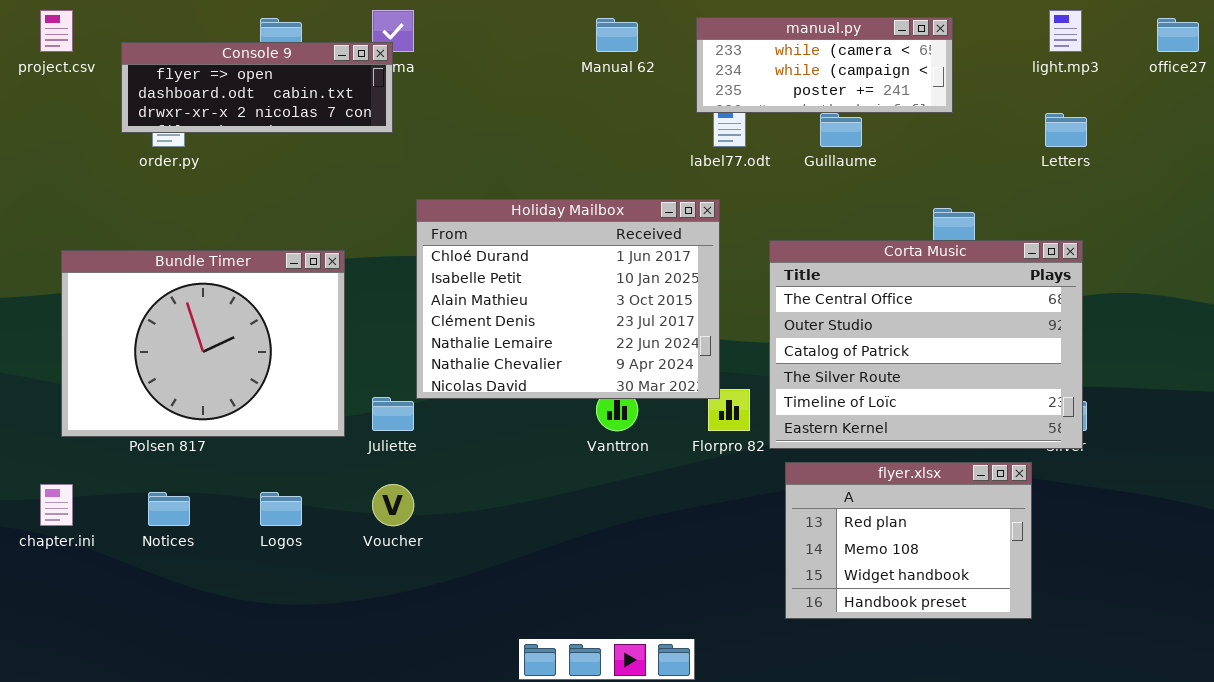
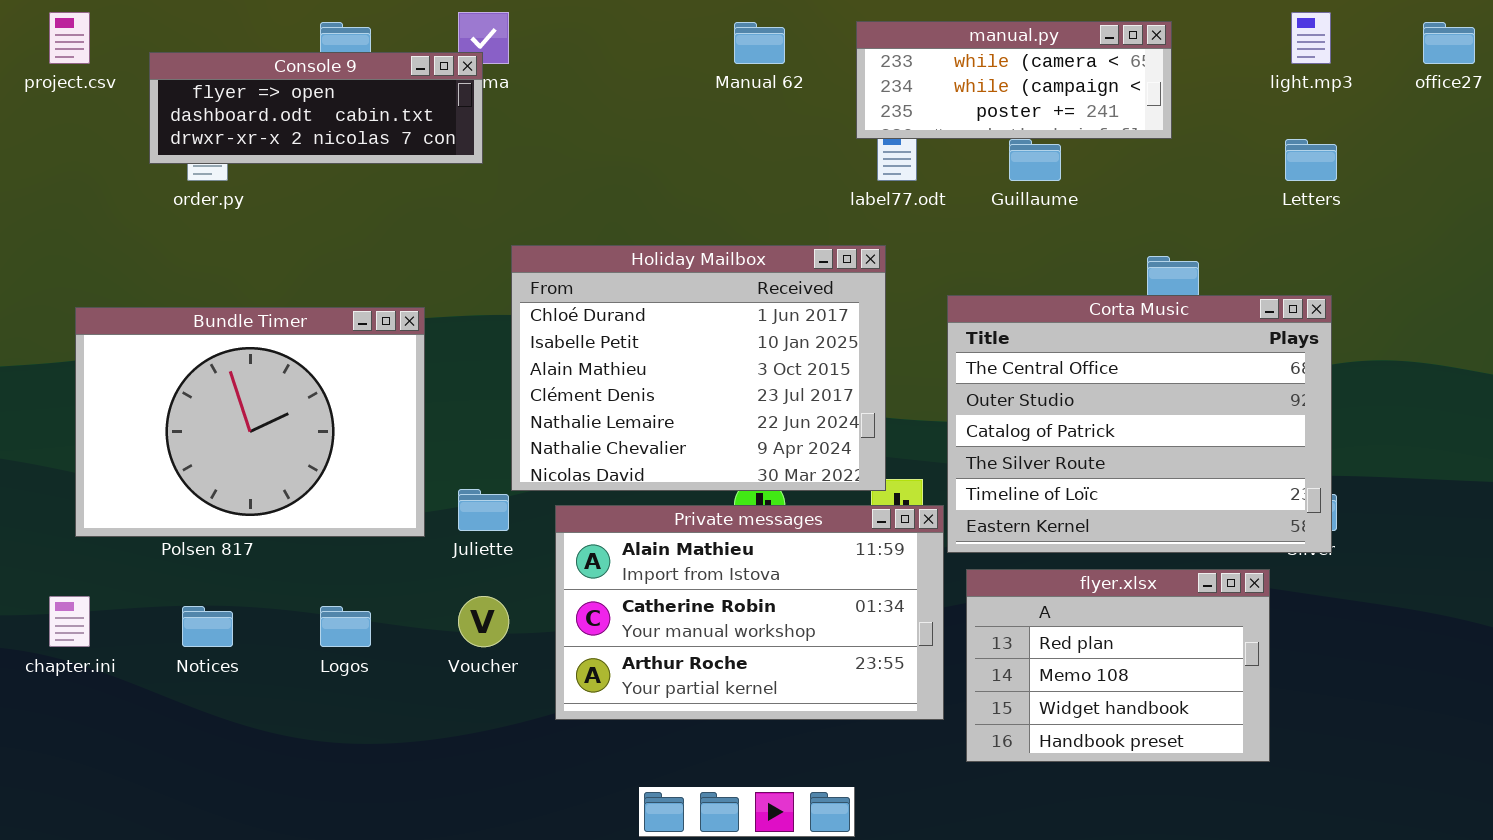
Private messages: none -> [555,505,944,720], opened

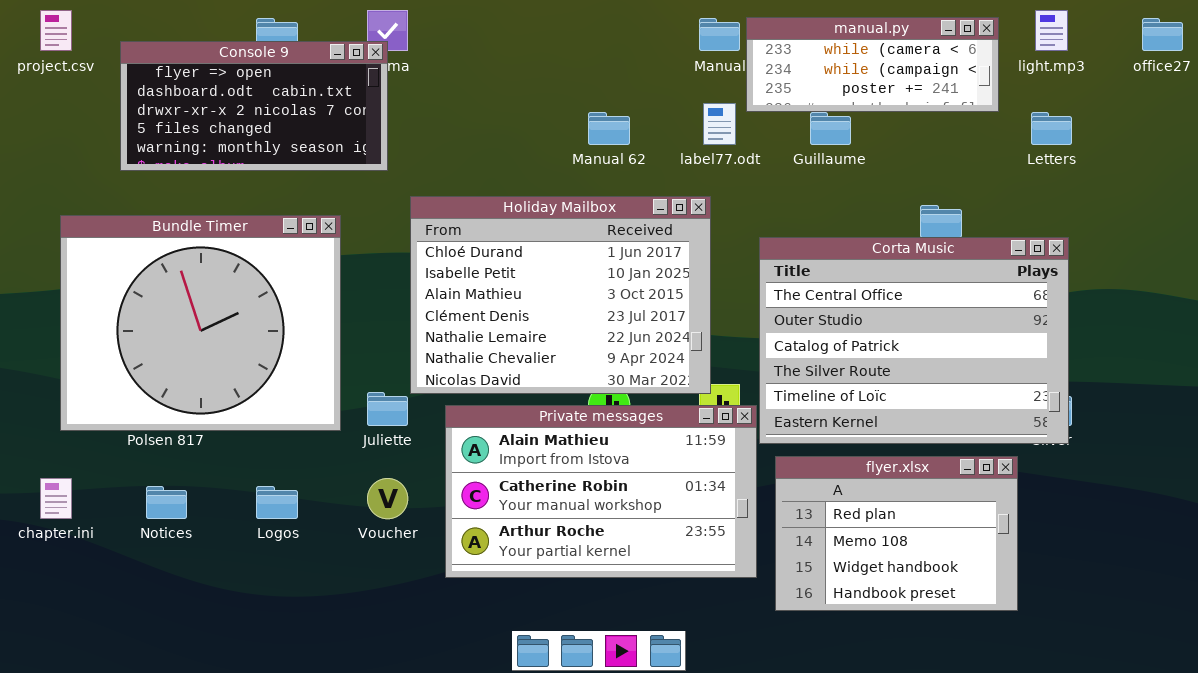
manual.py: [856,21,1172,139] -> [746,17,999,112], moved
Manual 62: [734,22,785,64] -> [588,112,630,145], moved
Console 9: [149,52,483,164] -> [120,41,388,171], resized
Bundle Timer: [75,307,425,537] -> [60,215,341,431], resized

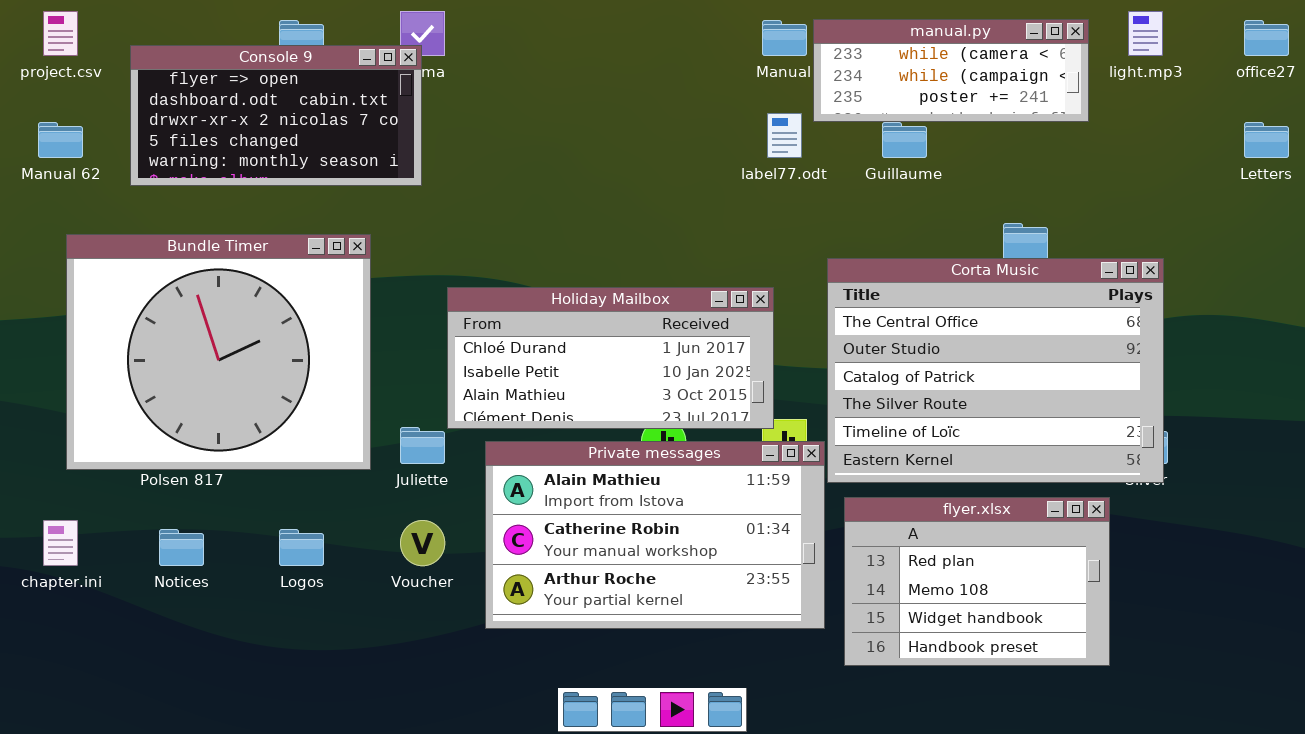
Manual 62: [588,112,630,145] -> [38,122,83,158], moved
Letters: [1031,112,1072,145] -> [1244,122,1289,158], moved
Holiday Mailbox: [410,196,711,394] -> [447,287,774,429], resized

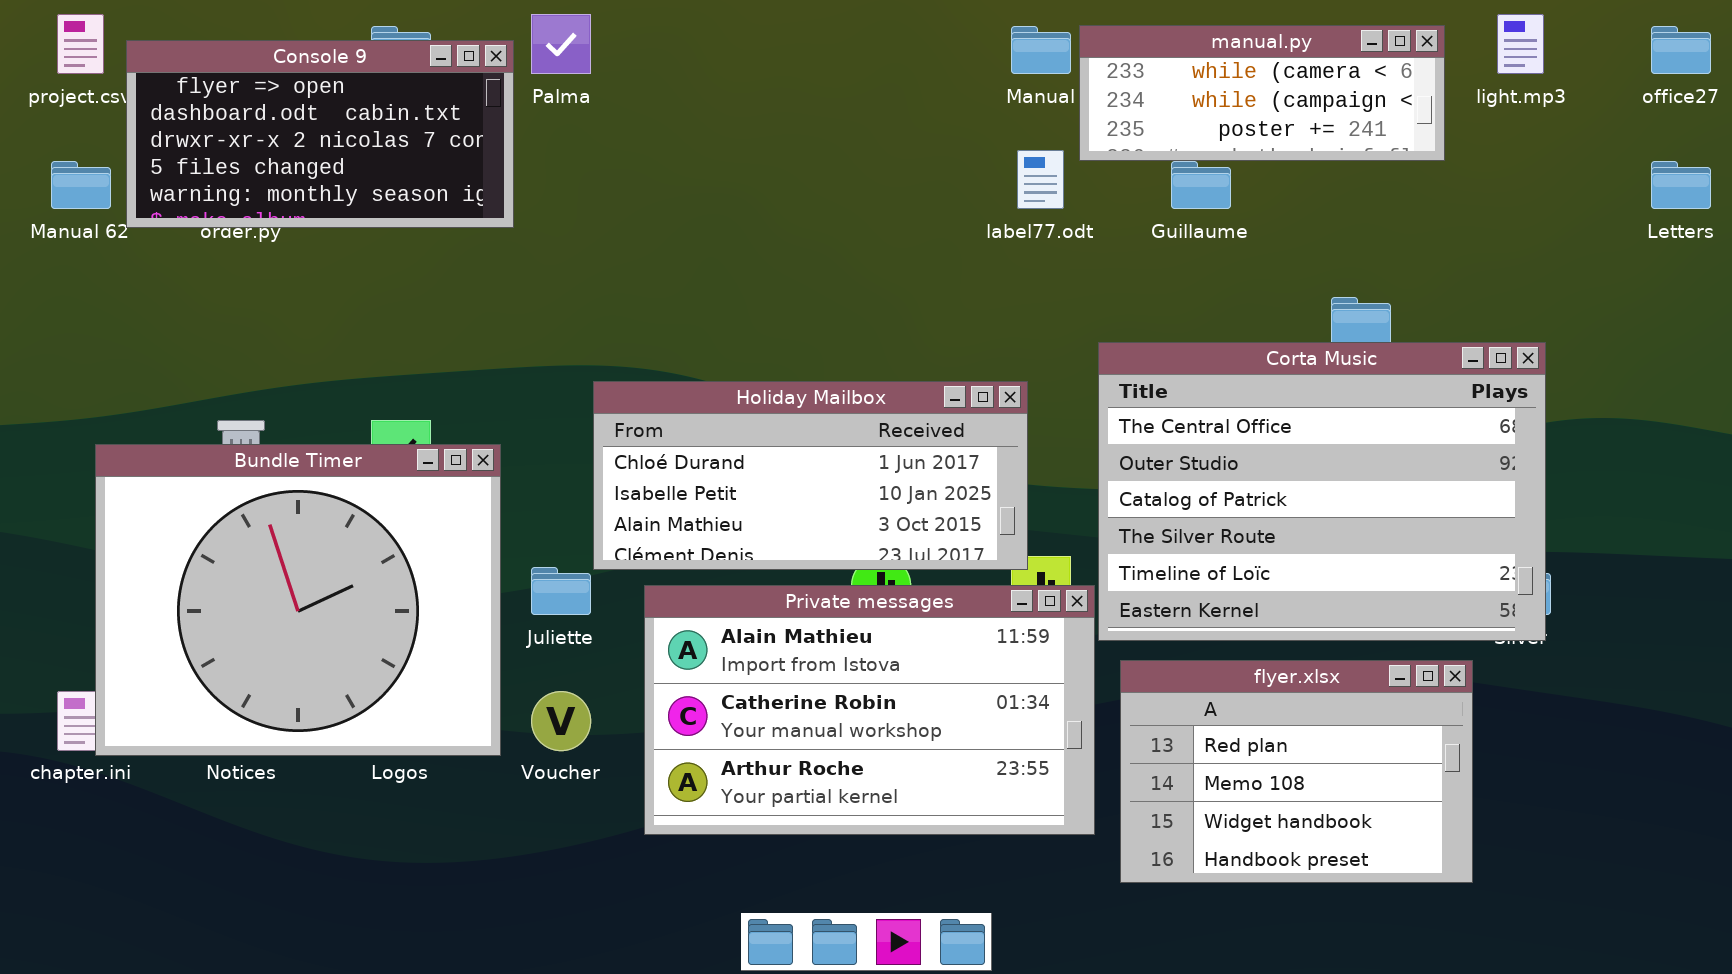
Console 9: [130,45,422,186] -> [126,40,514,228], moved
Bundle Timer: [66,234,371,470] -> [95,444,501,756], moved

